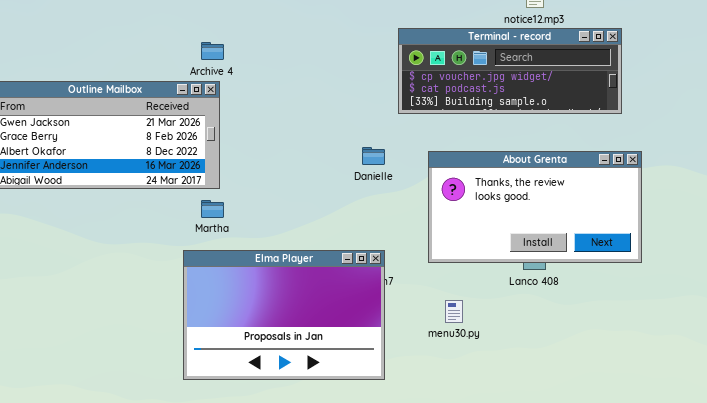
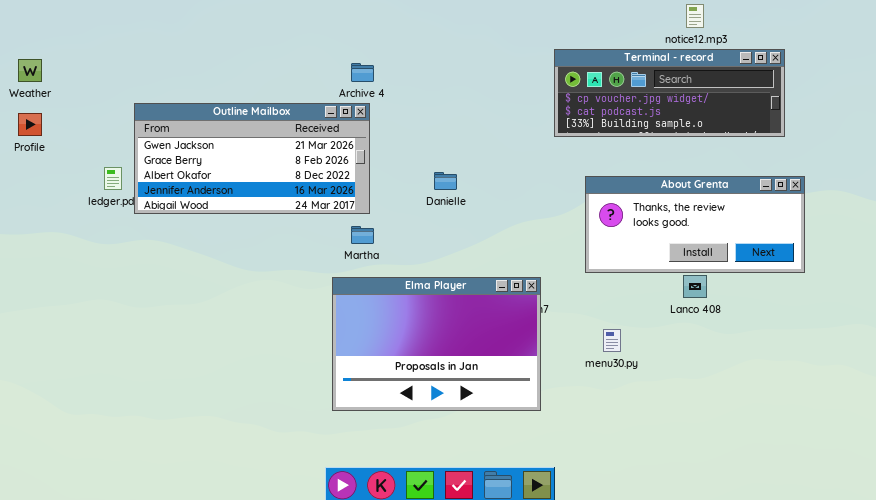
Danielle: [362,147,385,165] -> [434,172,457,190], moved
About Grenta: [428,151,642,263] -> [585,176,805,273], resized

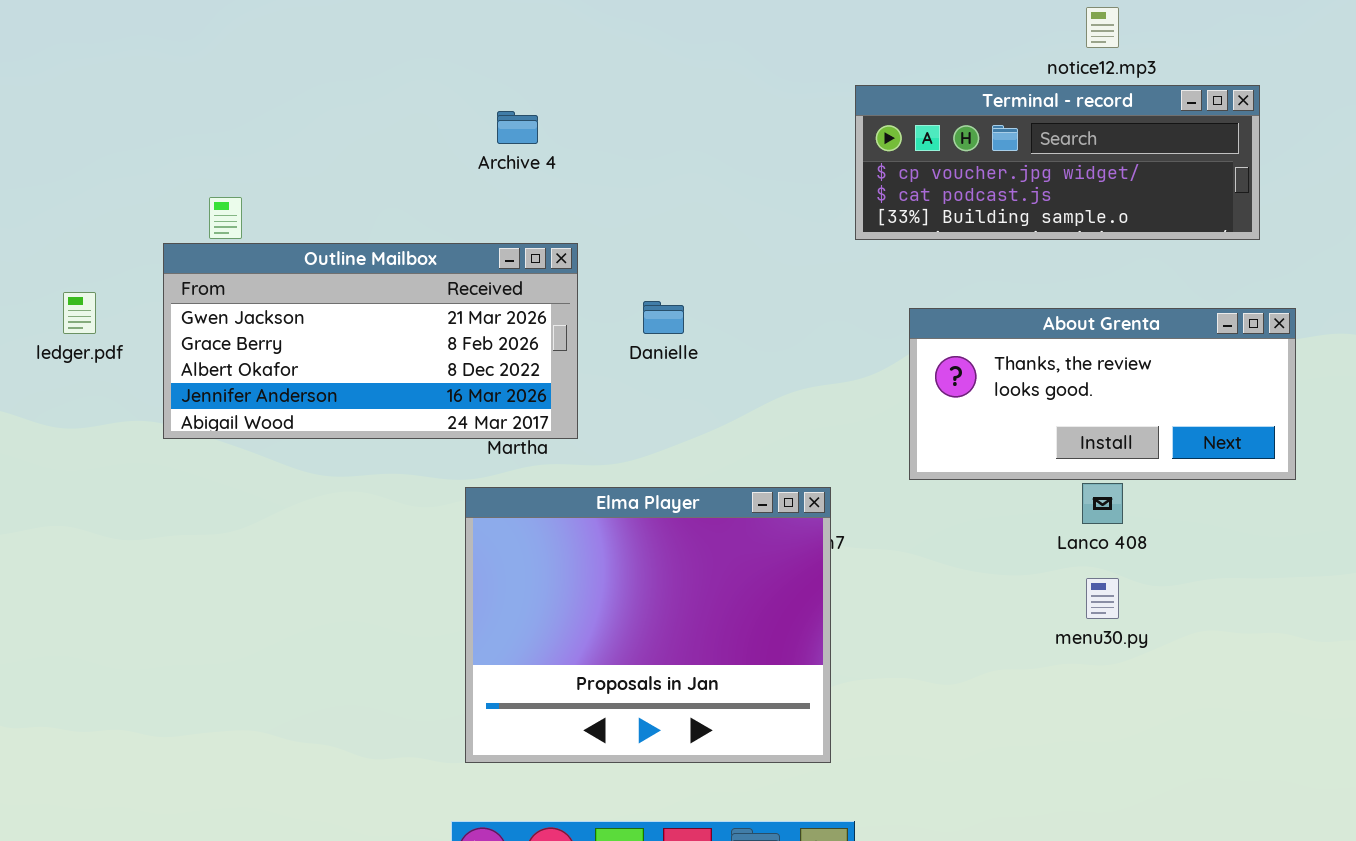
Outline Mailbox: [134,103,370,214] -> [163,243,578,439], moved
Elma Player: [332,277,541,411] -> [465,487,831,763], resized
menu30.py: [603,329,621,352] -> [1086,578,1119,619], moved

